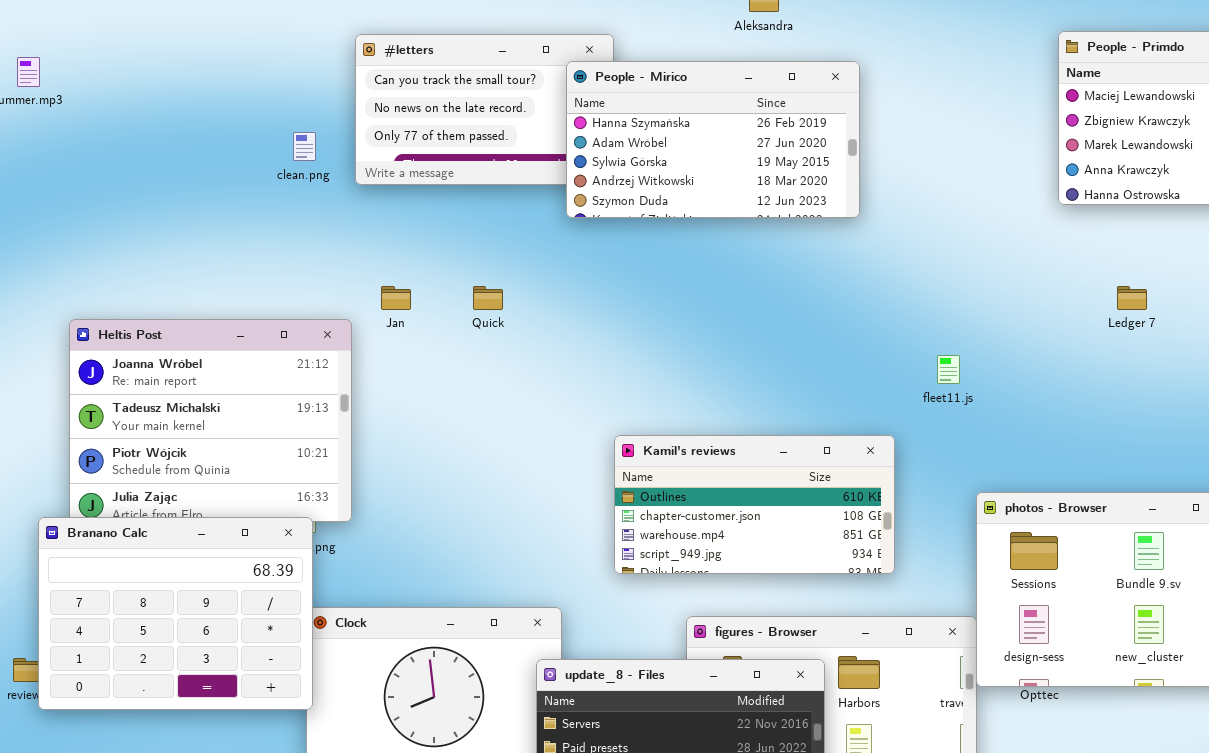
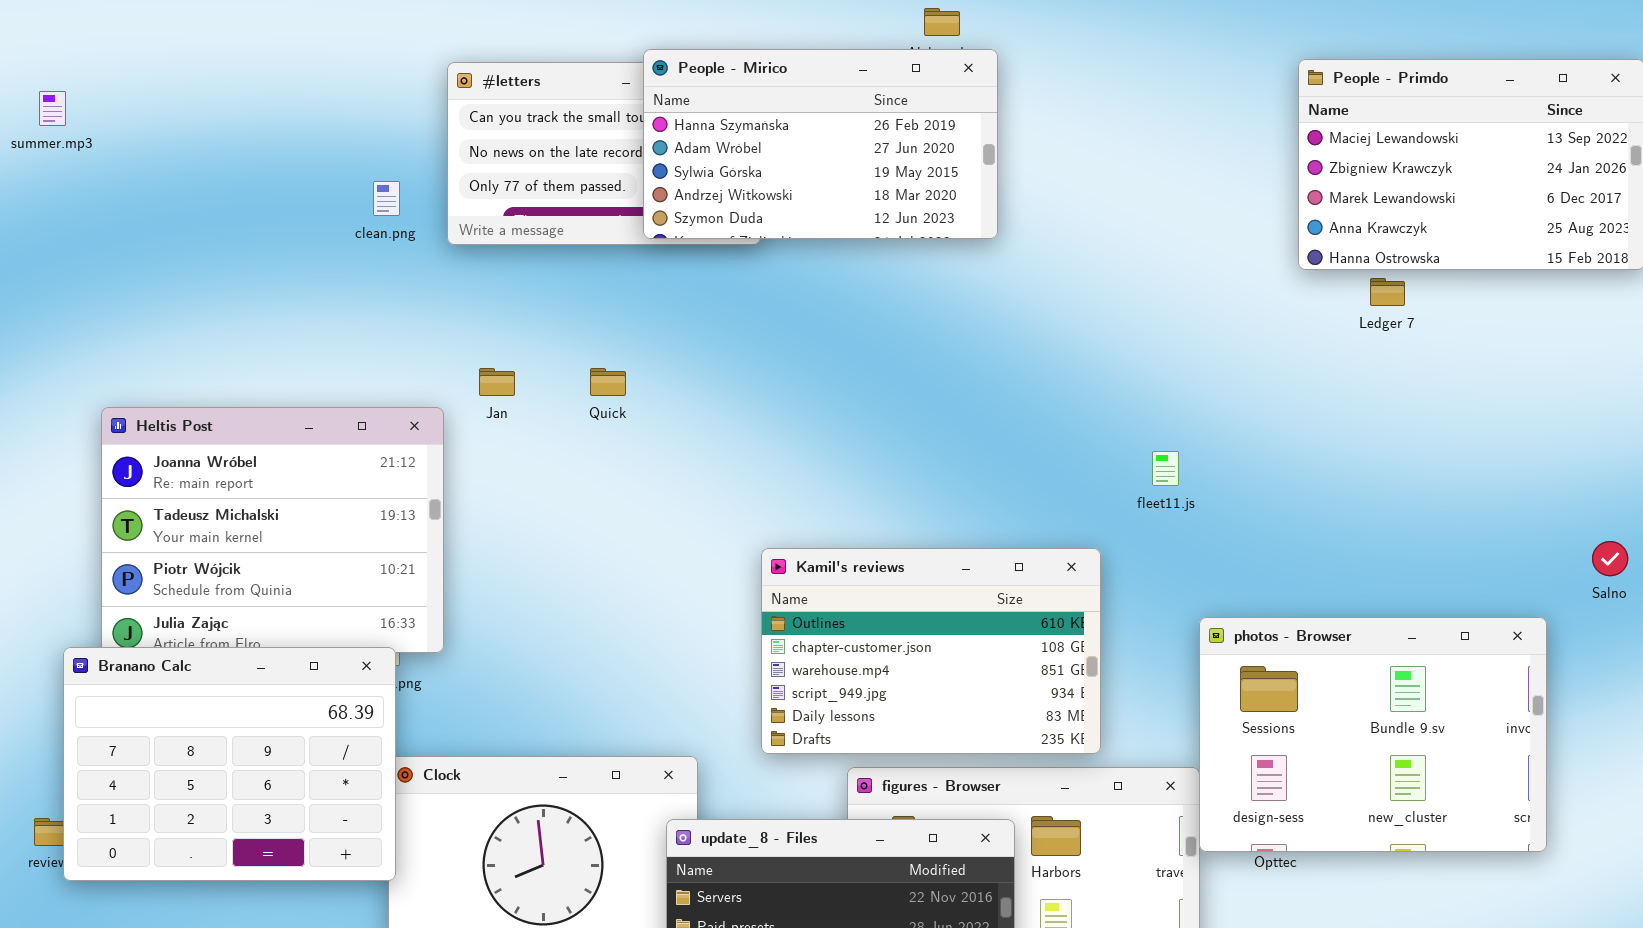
People - Mirico: [566,61,860,218] -> [643,49,998,239], moved
Ledger 7: [1117,286,1147,310] -> [1370,278,1405,306], moved
Kamil's reviews: [614,435,895,574] -> [761,548,1101,754], resized

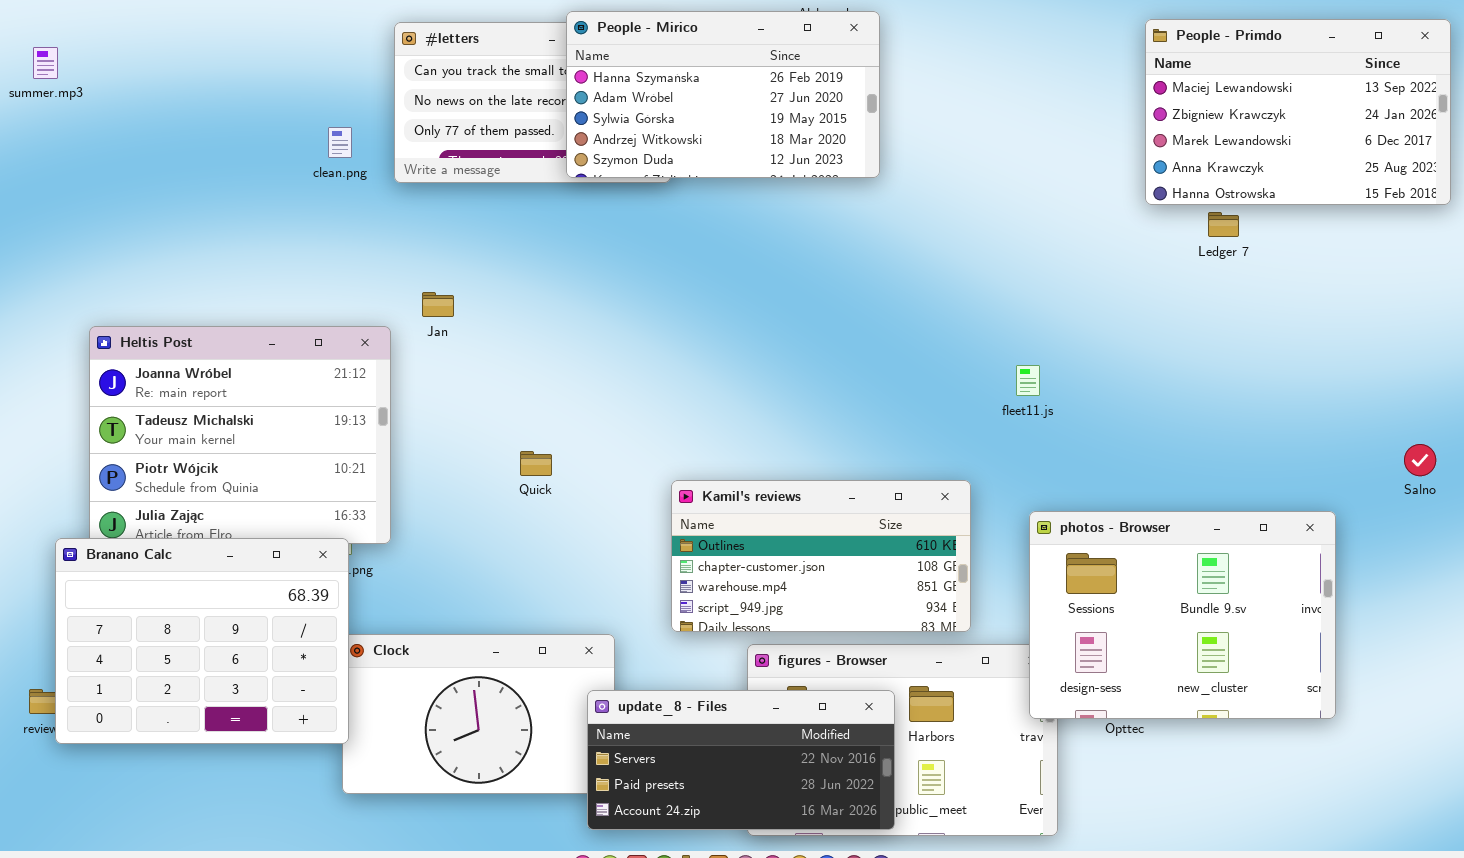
Quick: [590,368,626,396] -> [520,451,552,476], moved
Kamil's reviews: [761,548,1101,754] -> [671,480,971,632], resized
photos - Browser: [1199,617,1547,852] -> [1029,511,1336,719], moved

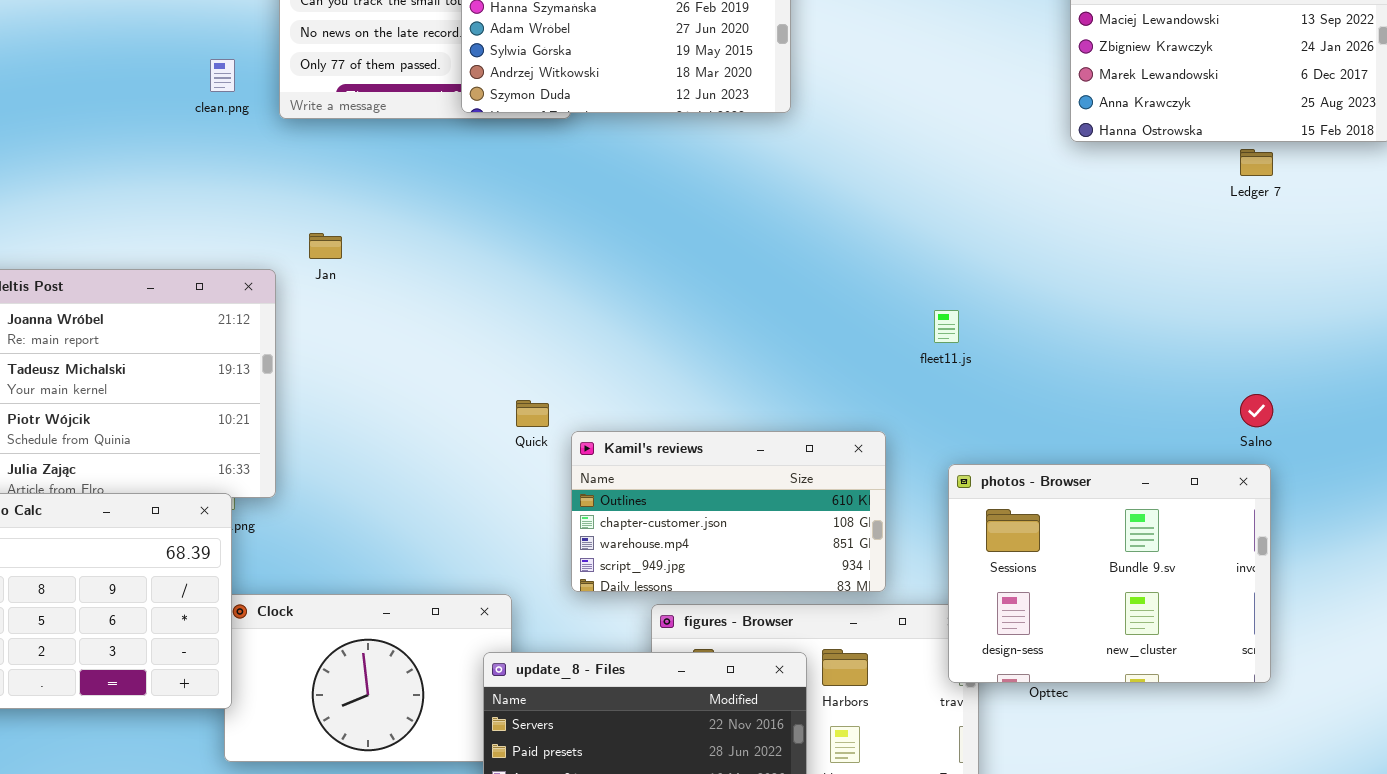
Ledger 7: [1208,212,1239,237] -> [1240,149,1273,176], moved
Salno: [1404,444,1436,476] -> [1240,394,1273,427], moved
Quick: [520,451,552,476] -> [516,400,549,427], moved

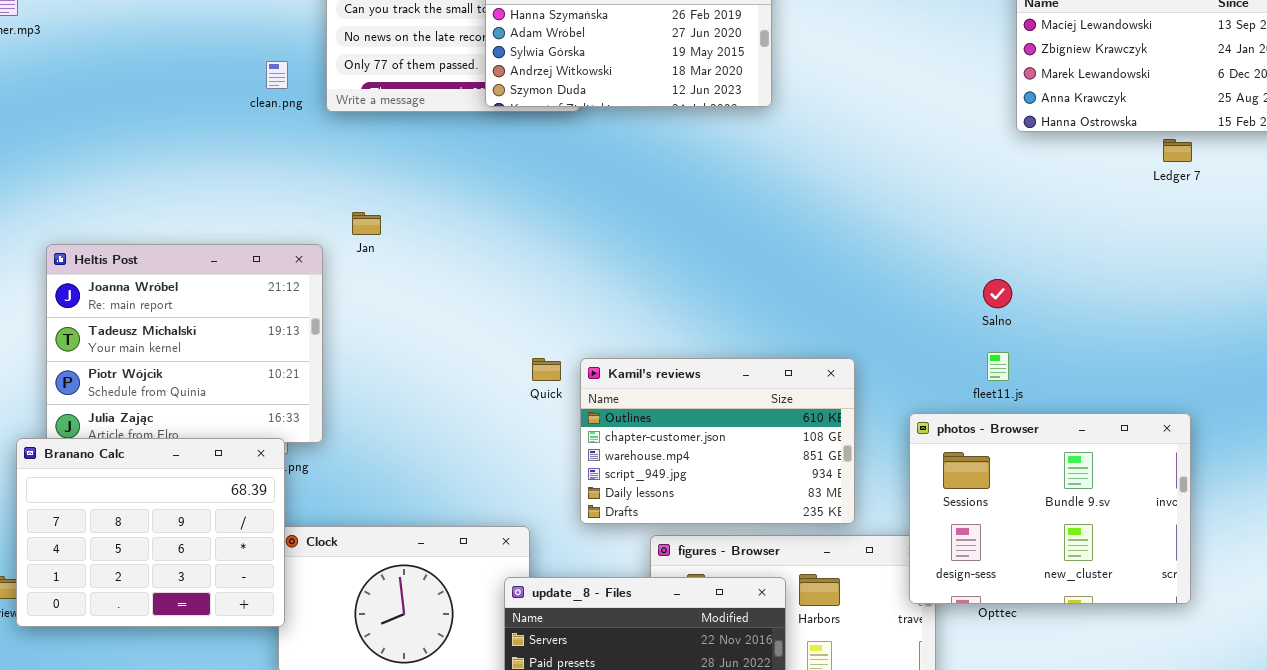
fleet11.js: [934,310,959,343] -> [987,352,1009,381], moved
Salno: [1240,394,1273,427] -> [983,279,1012,308], moved
Kamil's reviews: [571,431,886,592] -> [580,358,855,524], resized

